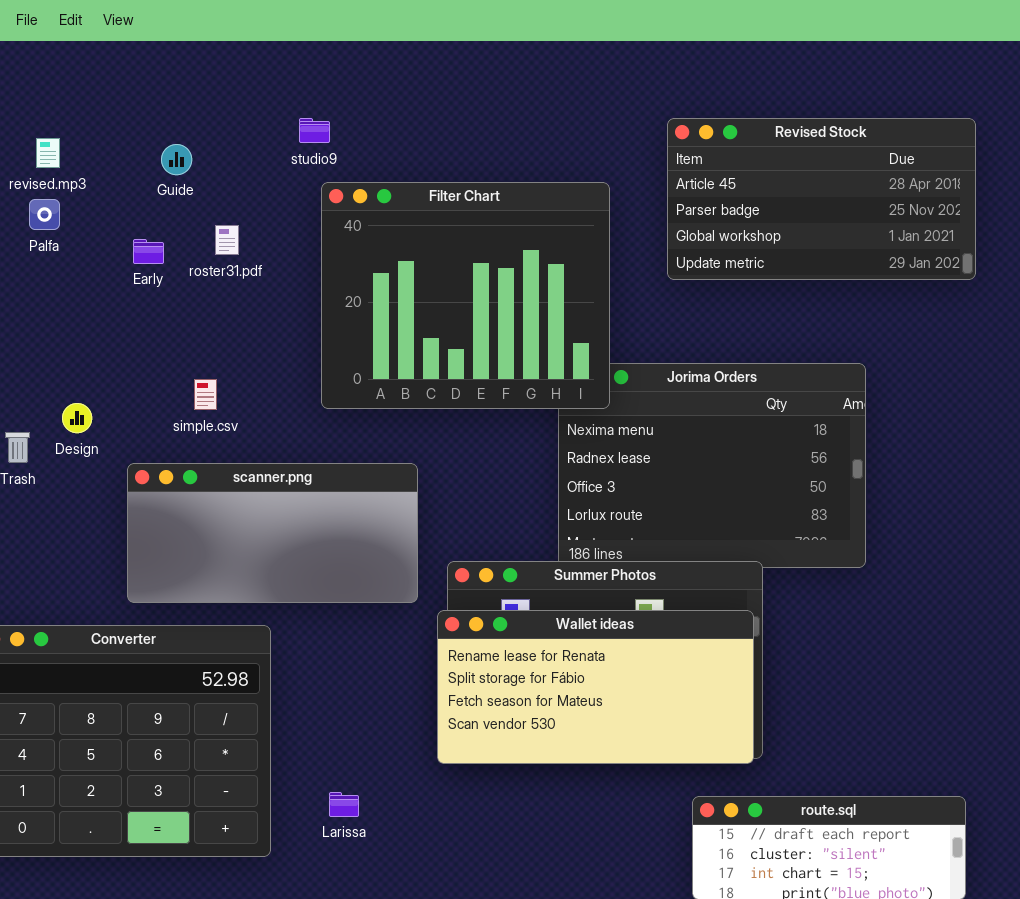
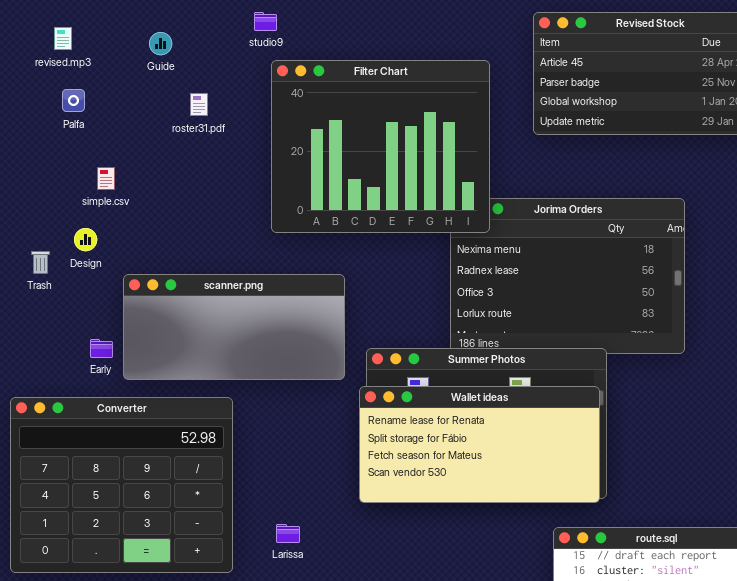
Palfa: [29,199,60,230] -> [62,89,85,112], moved
Early: [133,239,164,264] -> [90,339,113,358], moved
simple.csv: [194,379,217,410] -> [97,167,115,190], moved

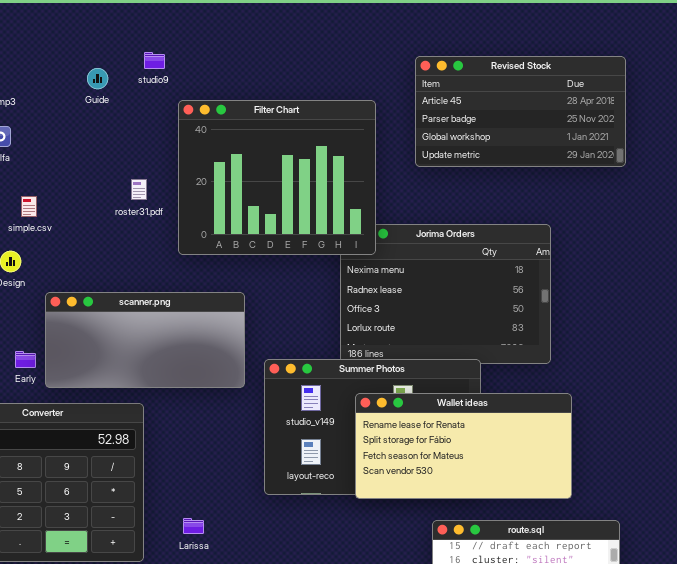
studio9: [254,12,277,31] -> [144,52,165,69], moved
Guide: [149,32,172,55] -> [87,68,108,89], moved
roster31.pdf: [190,93,208,116] -> [131,179,147,200], moved
Wallet ideas: [359,386,600,503] -> [355,393,572,499], moved

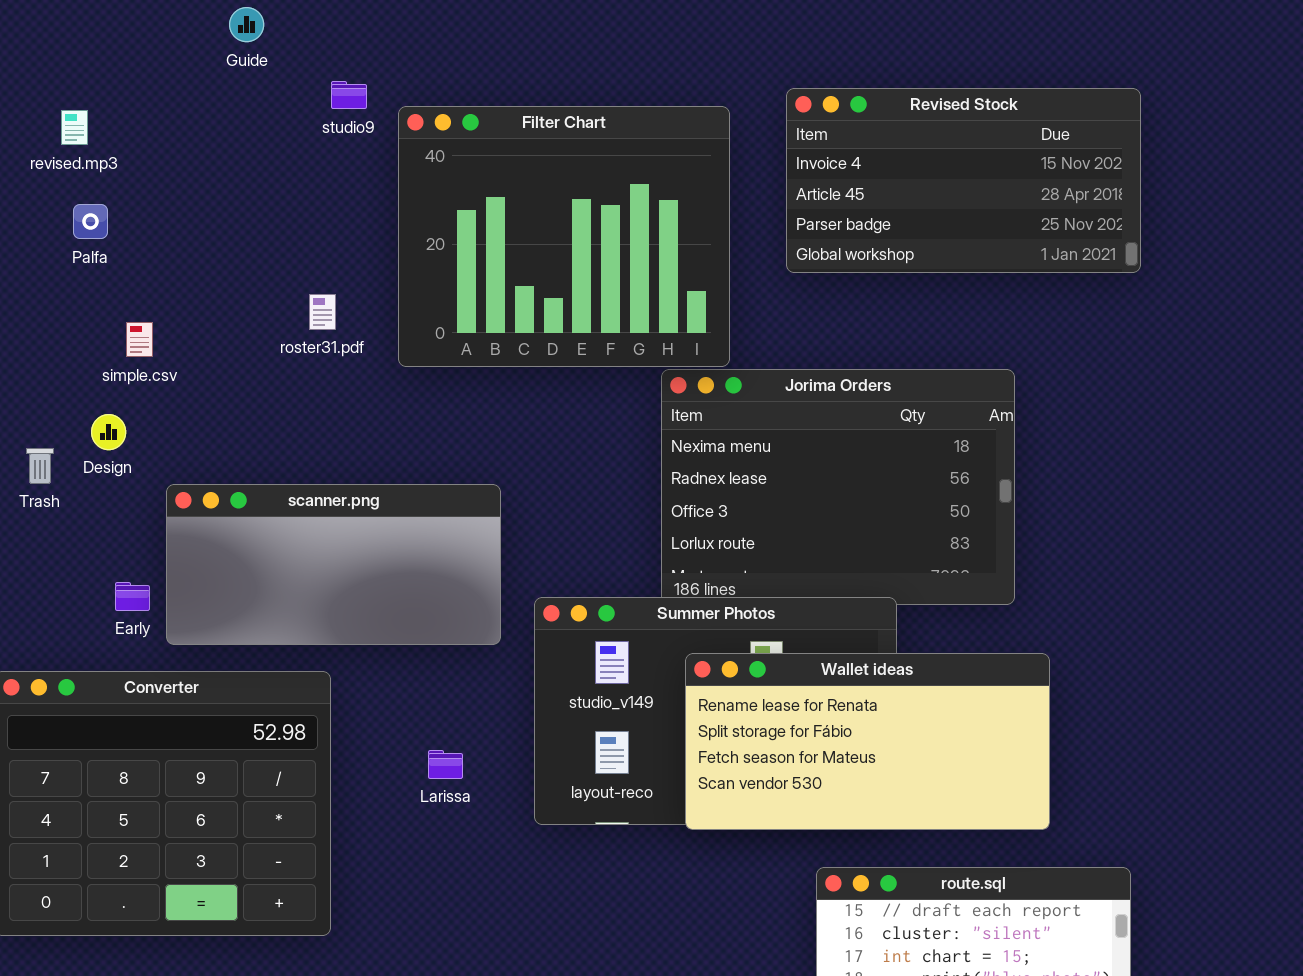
Revised Stock: [415,56,626,167] -> [786,88,1141,273], scrolled up 1 row
Guide: [87,68,108,89] -> [229,7,264,42], moved
Filter Chart: [178,100,376,255] -> [398,106,730,367], moved
Larissa: [183,518,204,534] -> [428,750,463,779], moved

